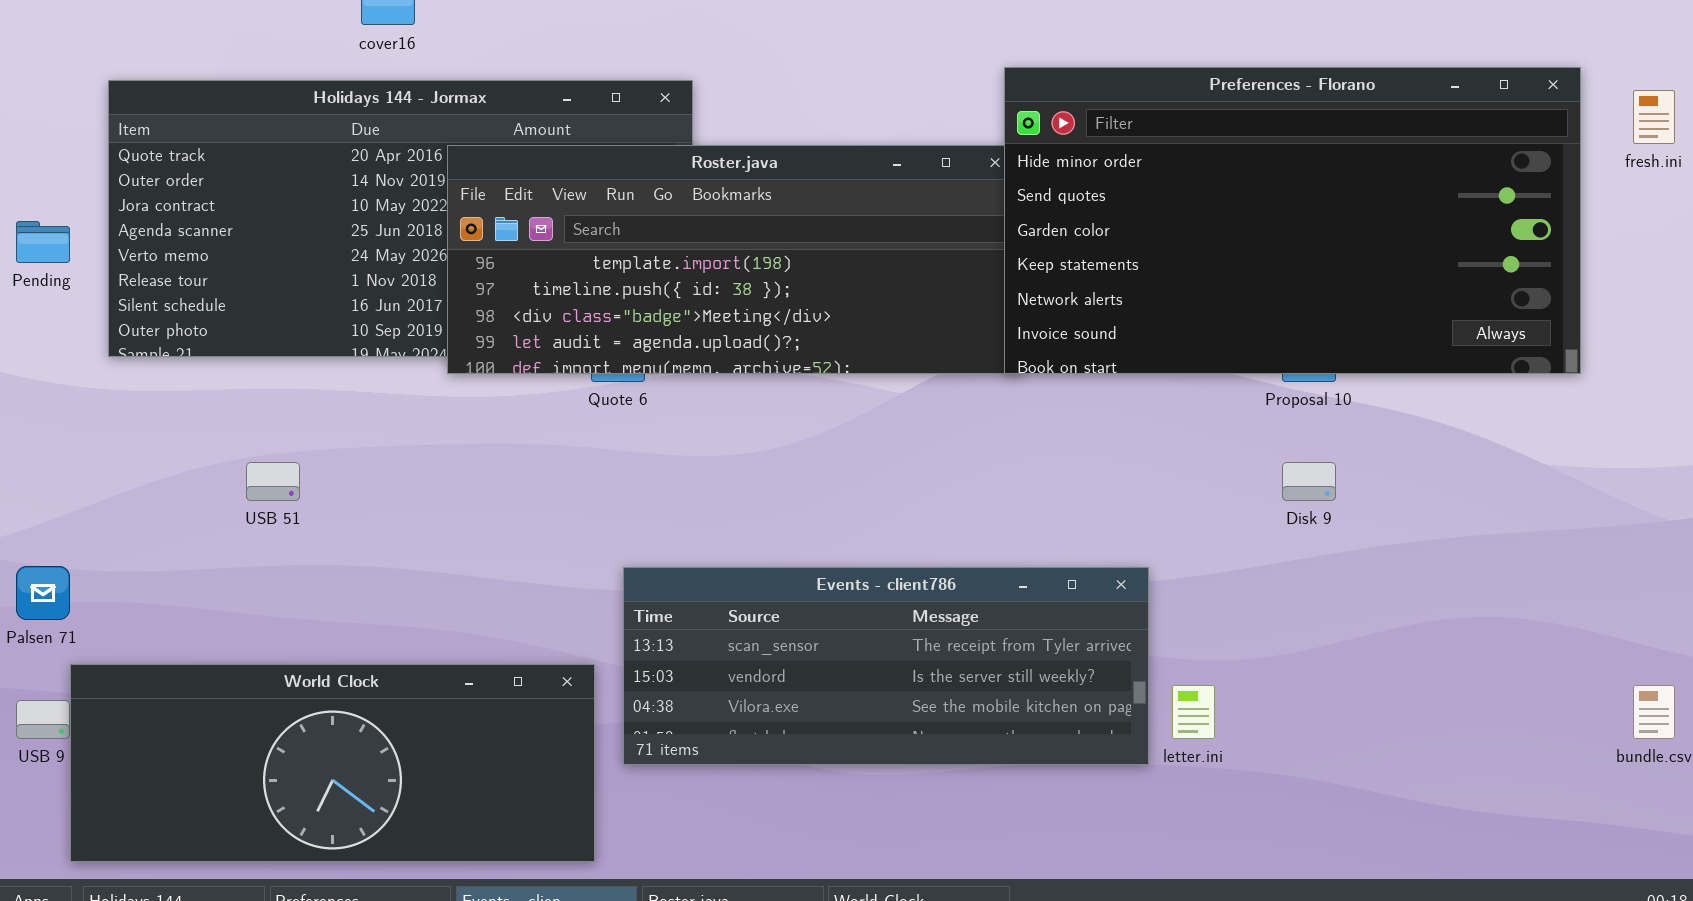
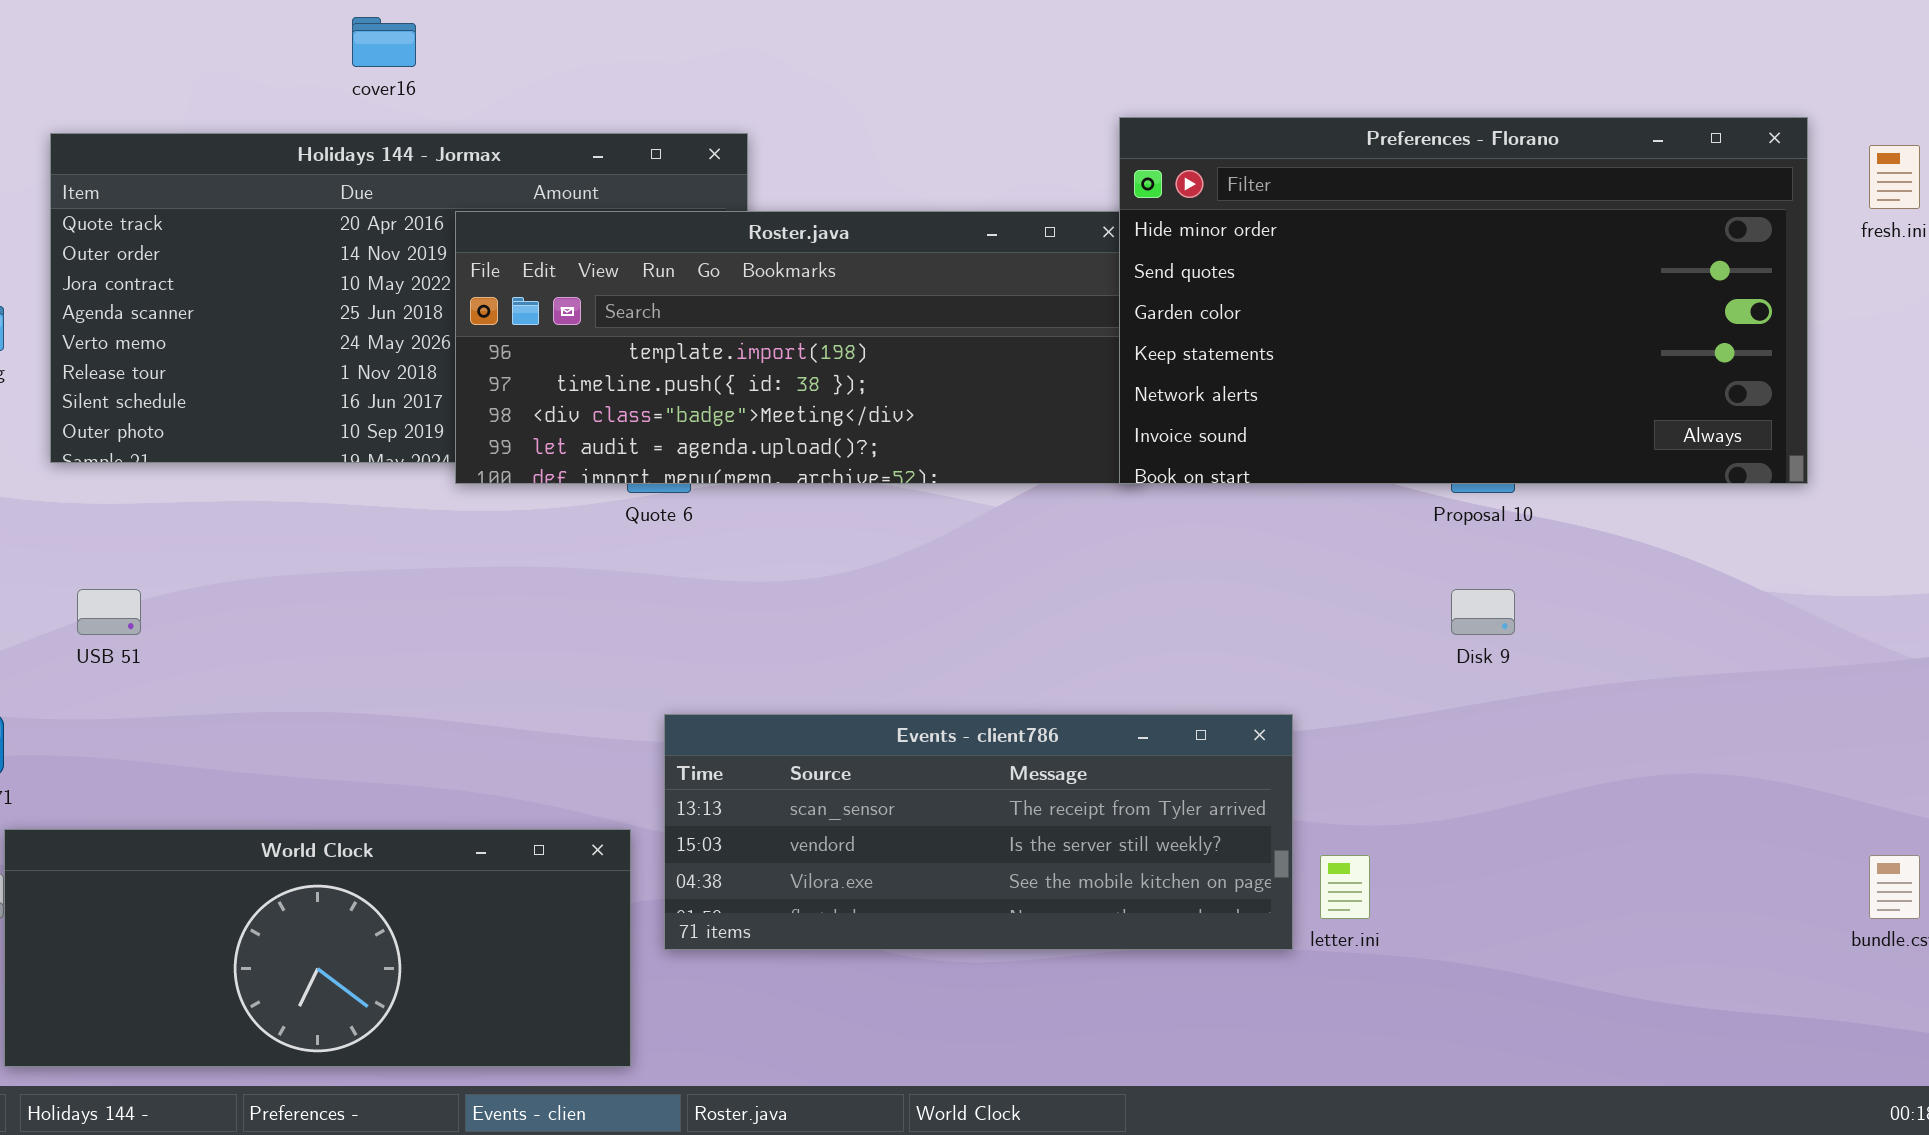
USB 51: [246,462,300,501] -> [77,589,141,635], moved

